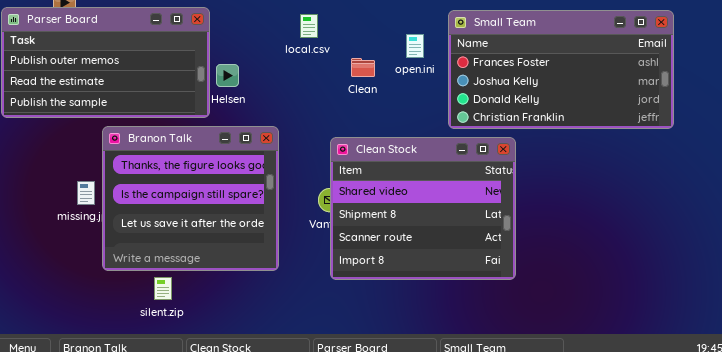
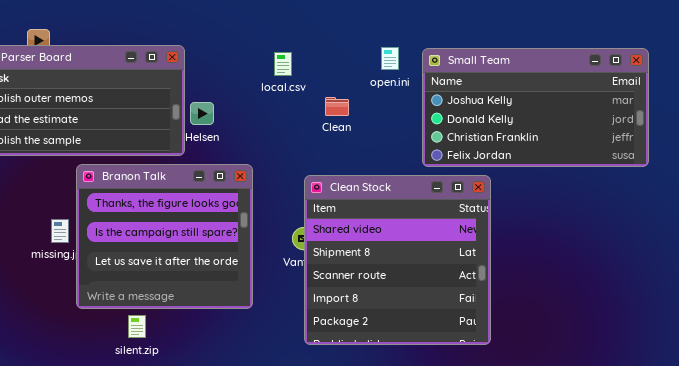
Small Team: [448,10,674,129] -> [422,48,649,167], scrolled down 1 row
open.ini: [406,34,424,58] -> [381,47,399,70], moved
Clean Stock: [330,137,516,280] -> [304,175,491,345], resized

